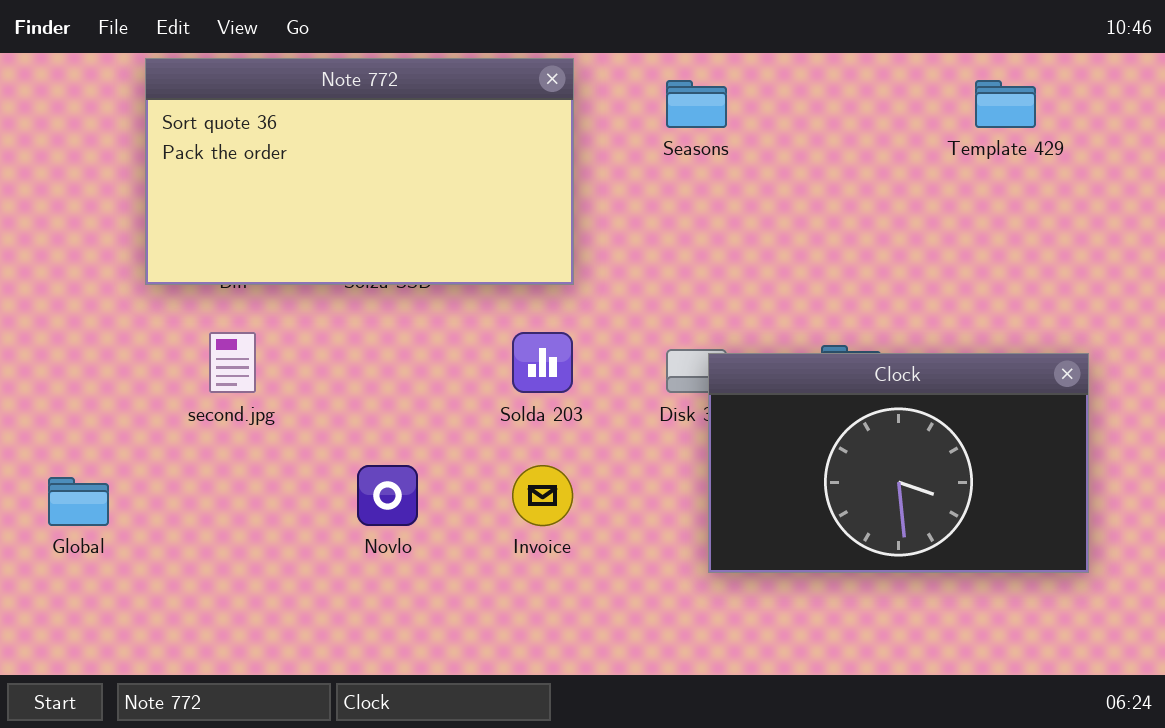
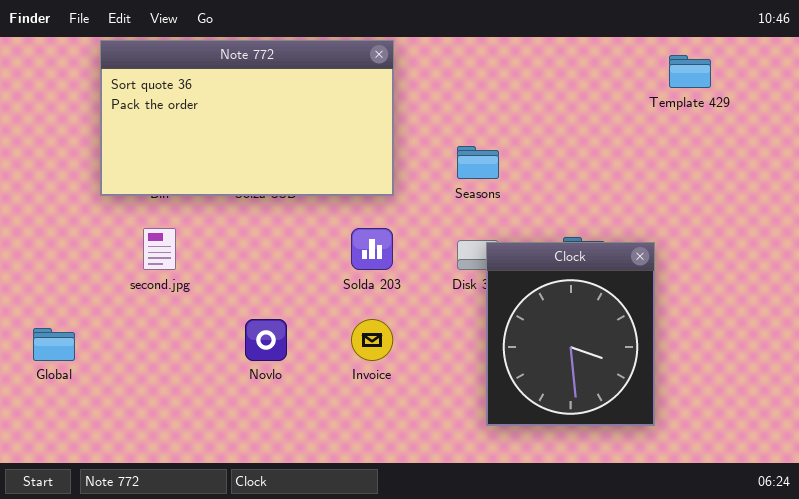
Seasons: [666,80,727,128] -> [457,146,499,179], moved
Clock: [708,353,1089,573] -> [486,242,655,426], resized

